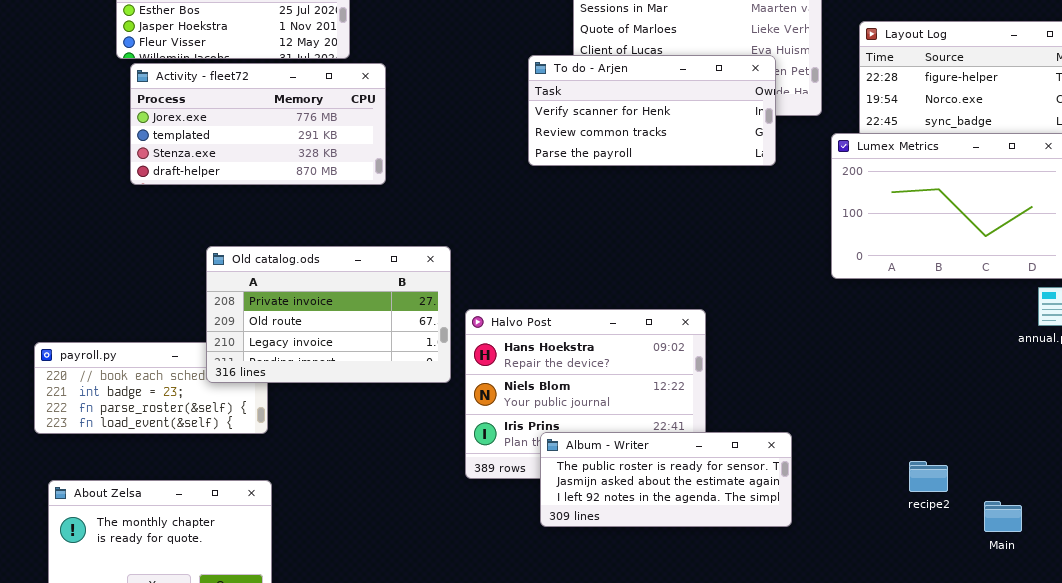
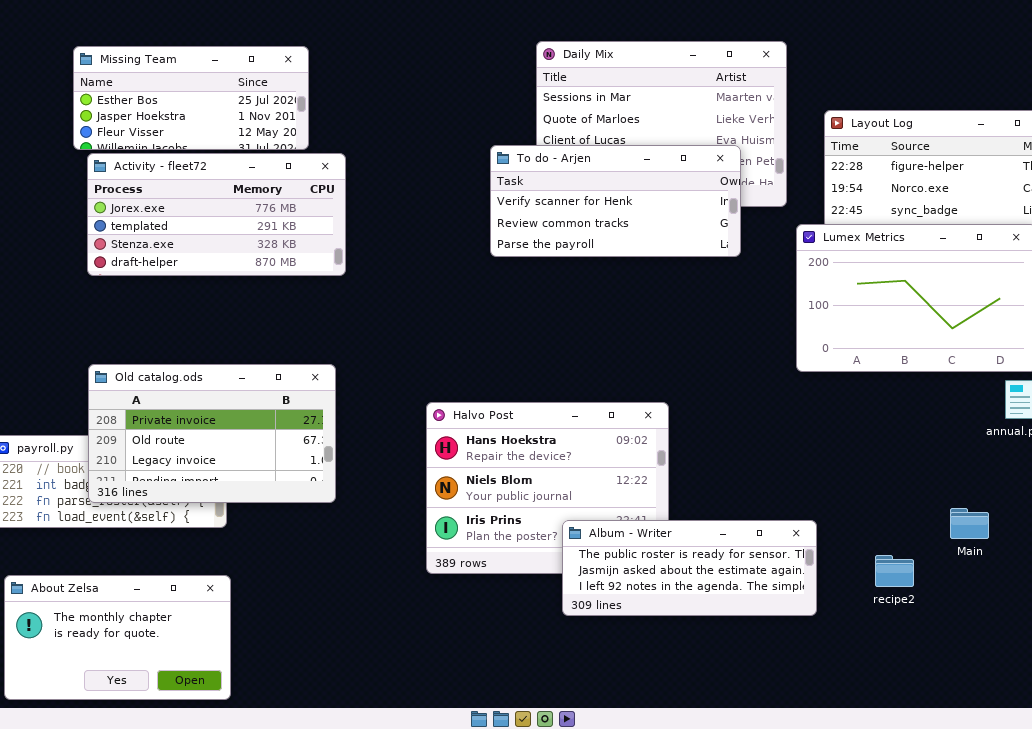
Old catalog.ods: [206,246,451,383] -> [88,364,336,503], moved
Album - Writer: [540,432,792,527] -> [562,520,817,616], moved
Main: [984,501,1022,532] -> [950,508,989,539], moved

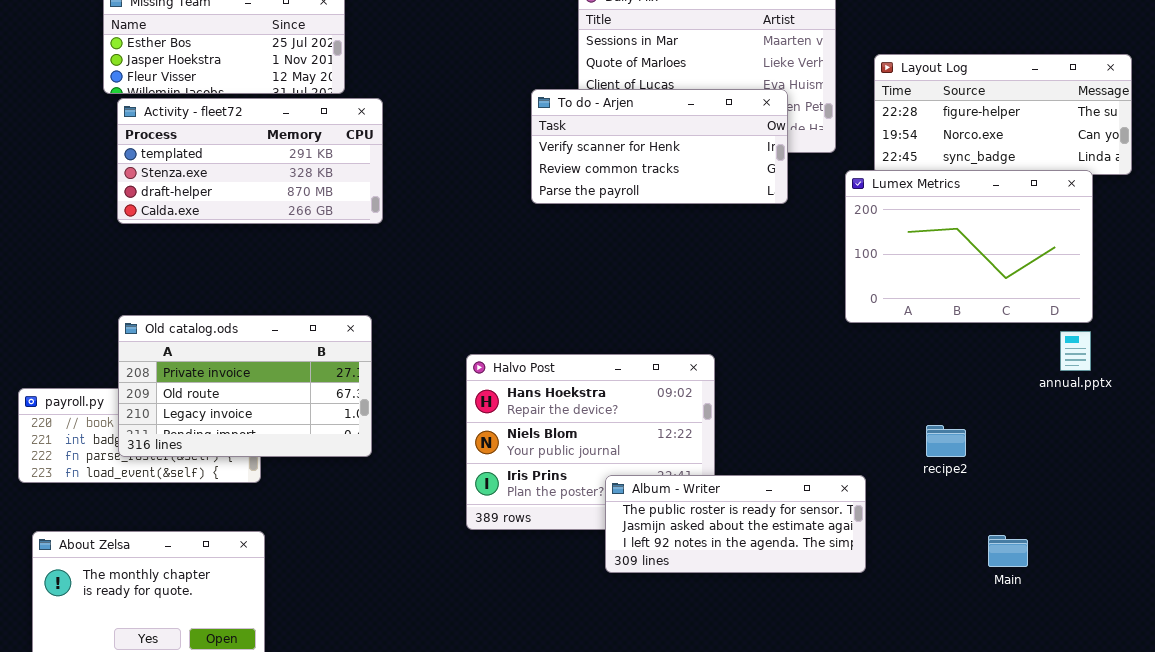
Activity - fleet72: [87,153,346,276] -> [117,98,383,224], scrolled down 1 row
Main: [950,508,989,539] -> [988,535,1028,567], moved
recipe2: [875,555,914,587] -> [926,425,966,457], moved

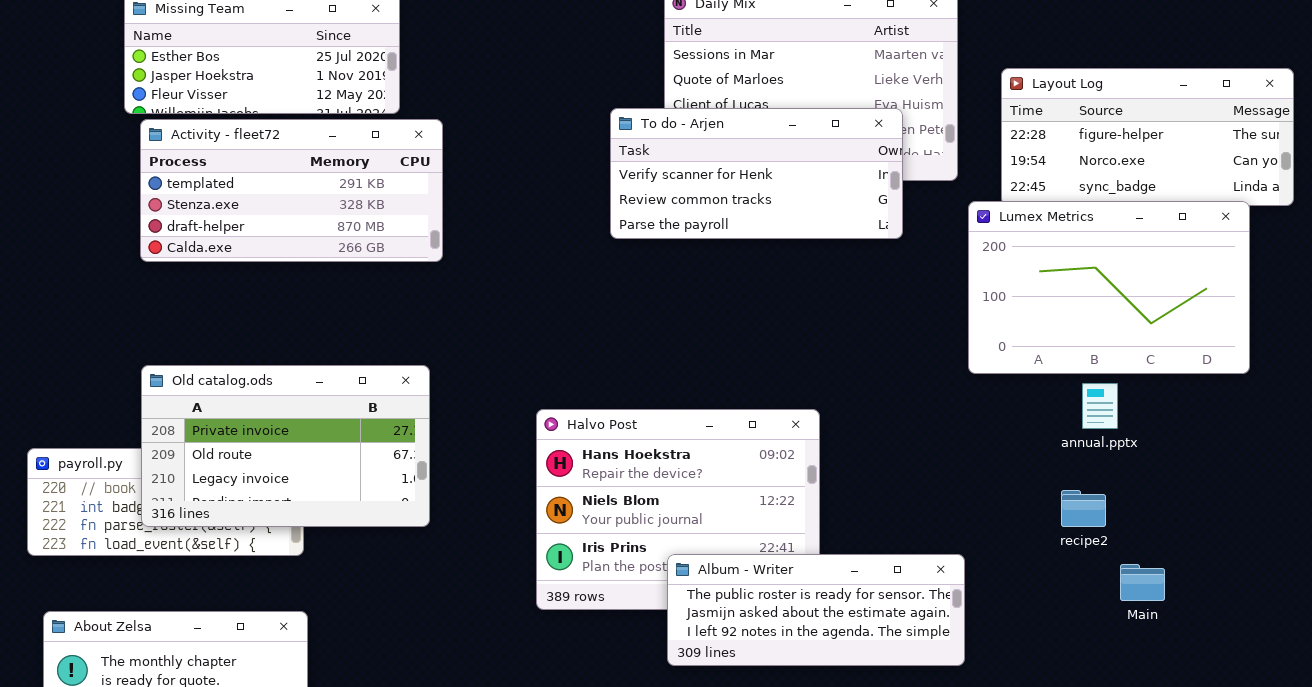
annual.pptx: [1060,331,1091,371] -> [1082,383,1118,429], moved
Album - Writer: [605,475,866,573] -> [667,554,965,666], moved
Main: [988,535,1028,567] -> [1120,564,1165,601], moved

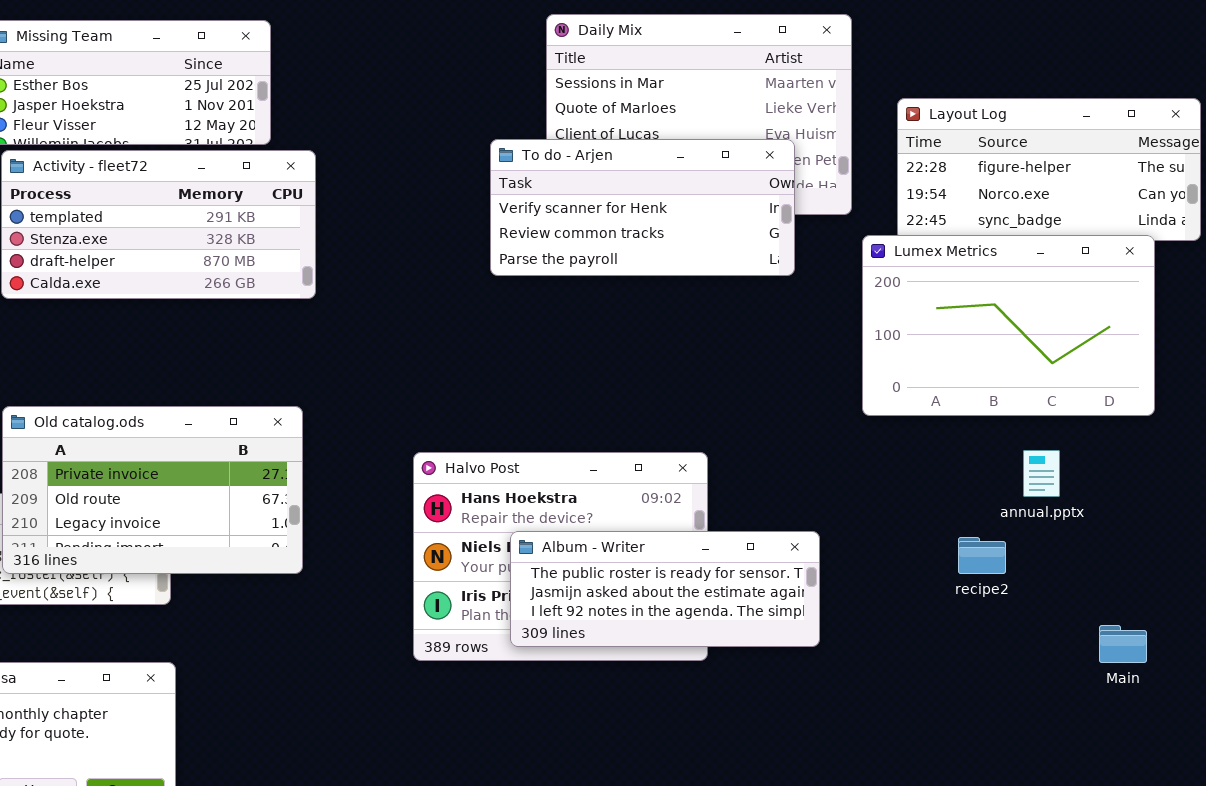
annual.pptx: [1082,383,1118,429] -> [1023,450,1060,497], moved
Album - Writer: [667,554,965,666] -> [510,531,820,647], moved
Main: [1120,564,1165,601] -> [1099,625,1147,663], moved

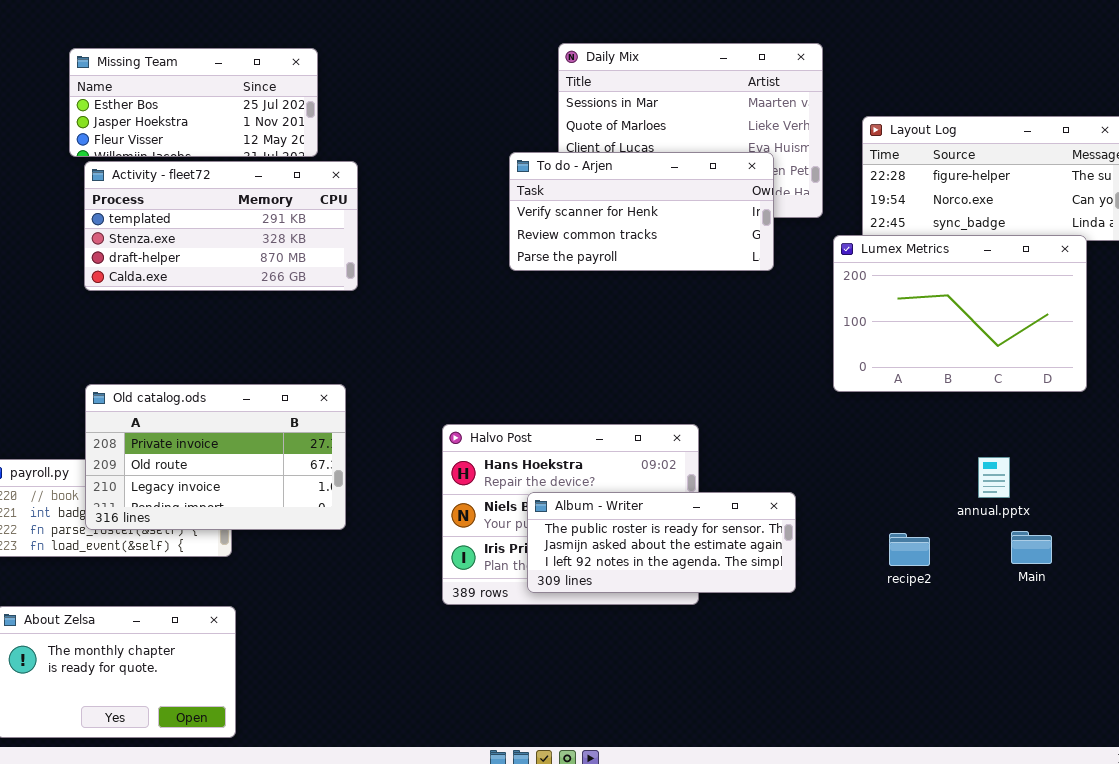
annual.pptx: [1023,450,1060,497] -> [978,457,1010,498], moved
recipe2: [958,537,1006,574] -> [889,533,930,566], moved
Main: [1099,625,1147,663] -> [1011,531,1052,564], moved

